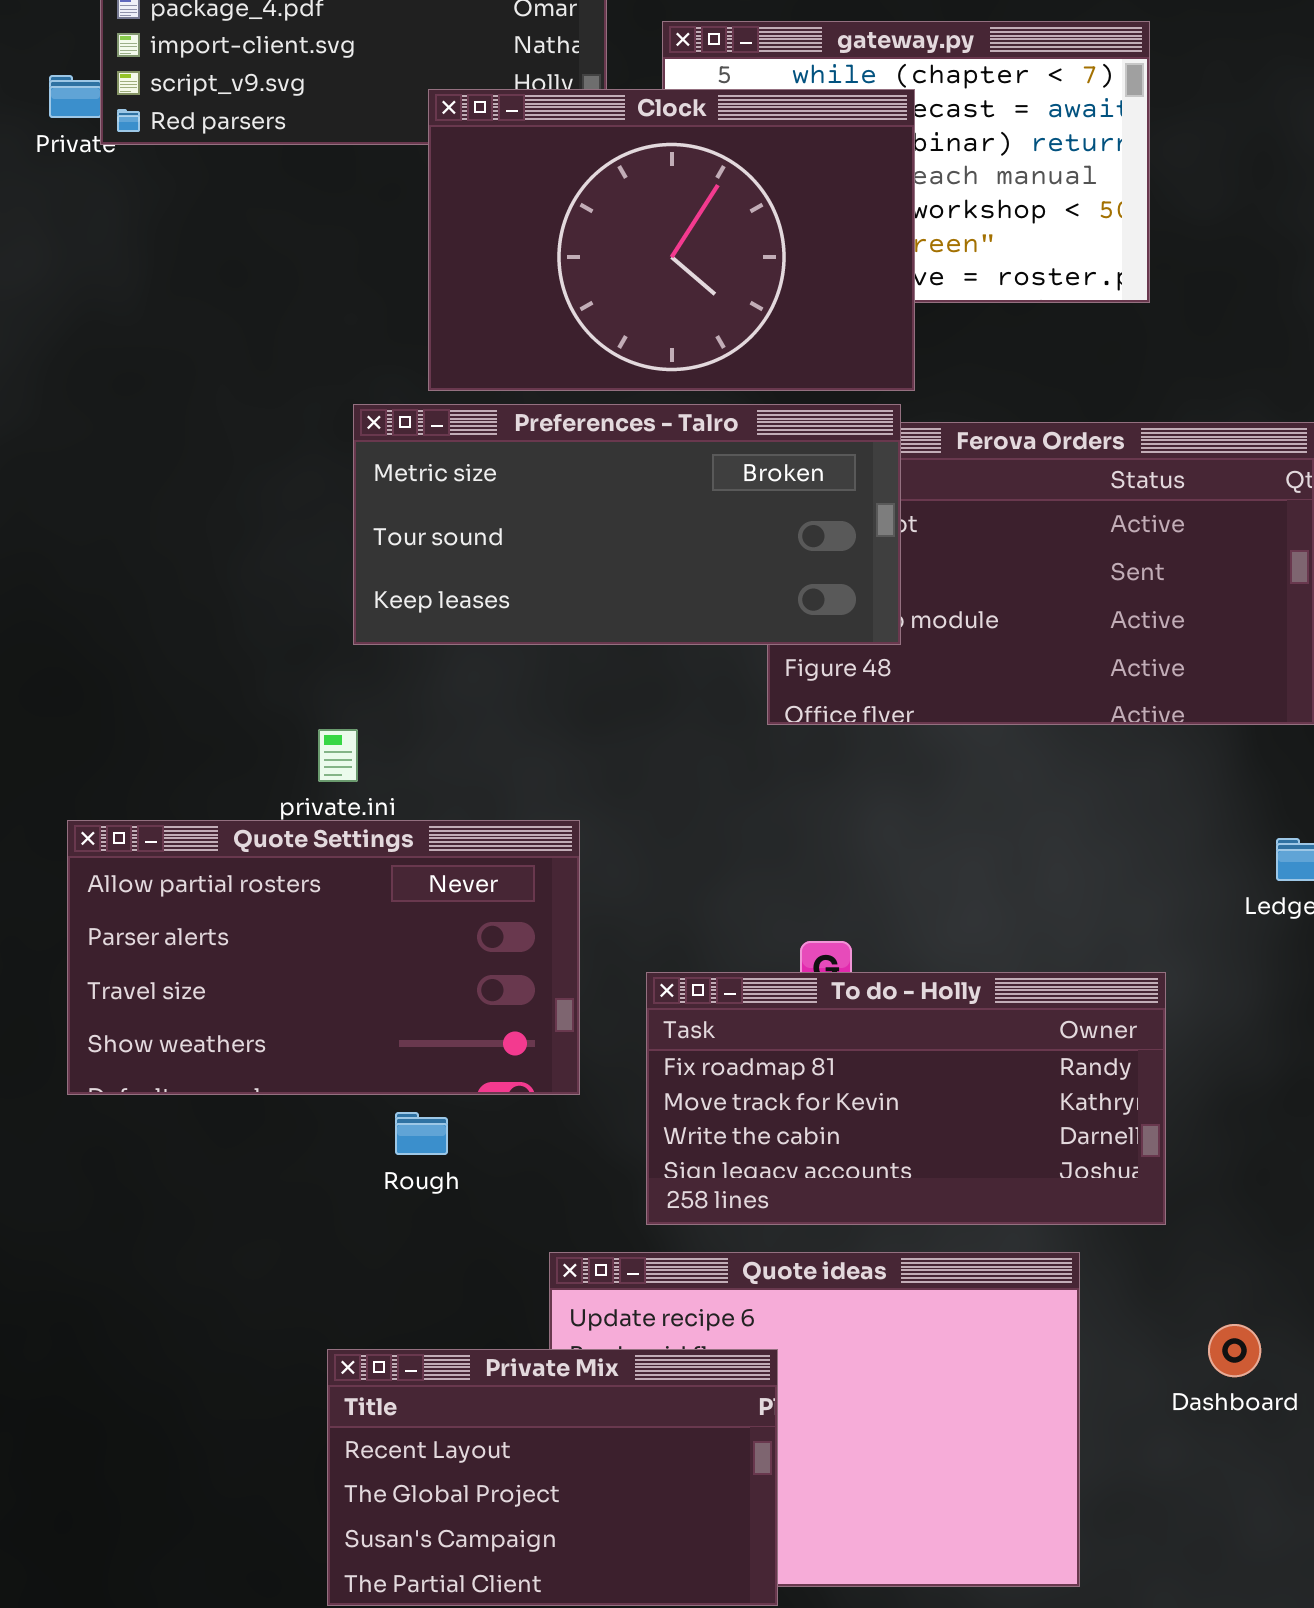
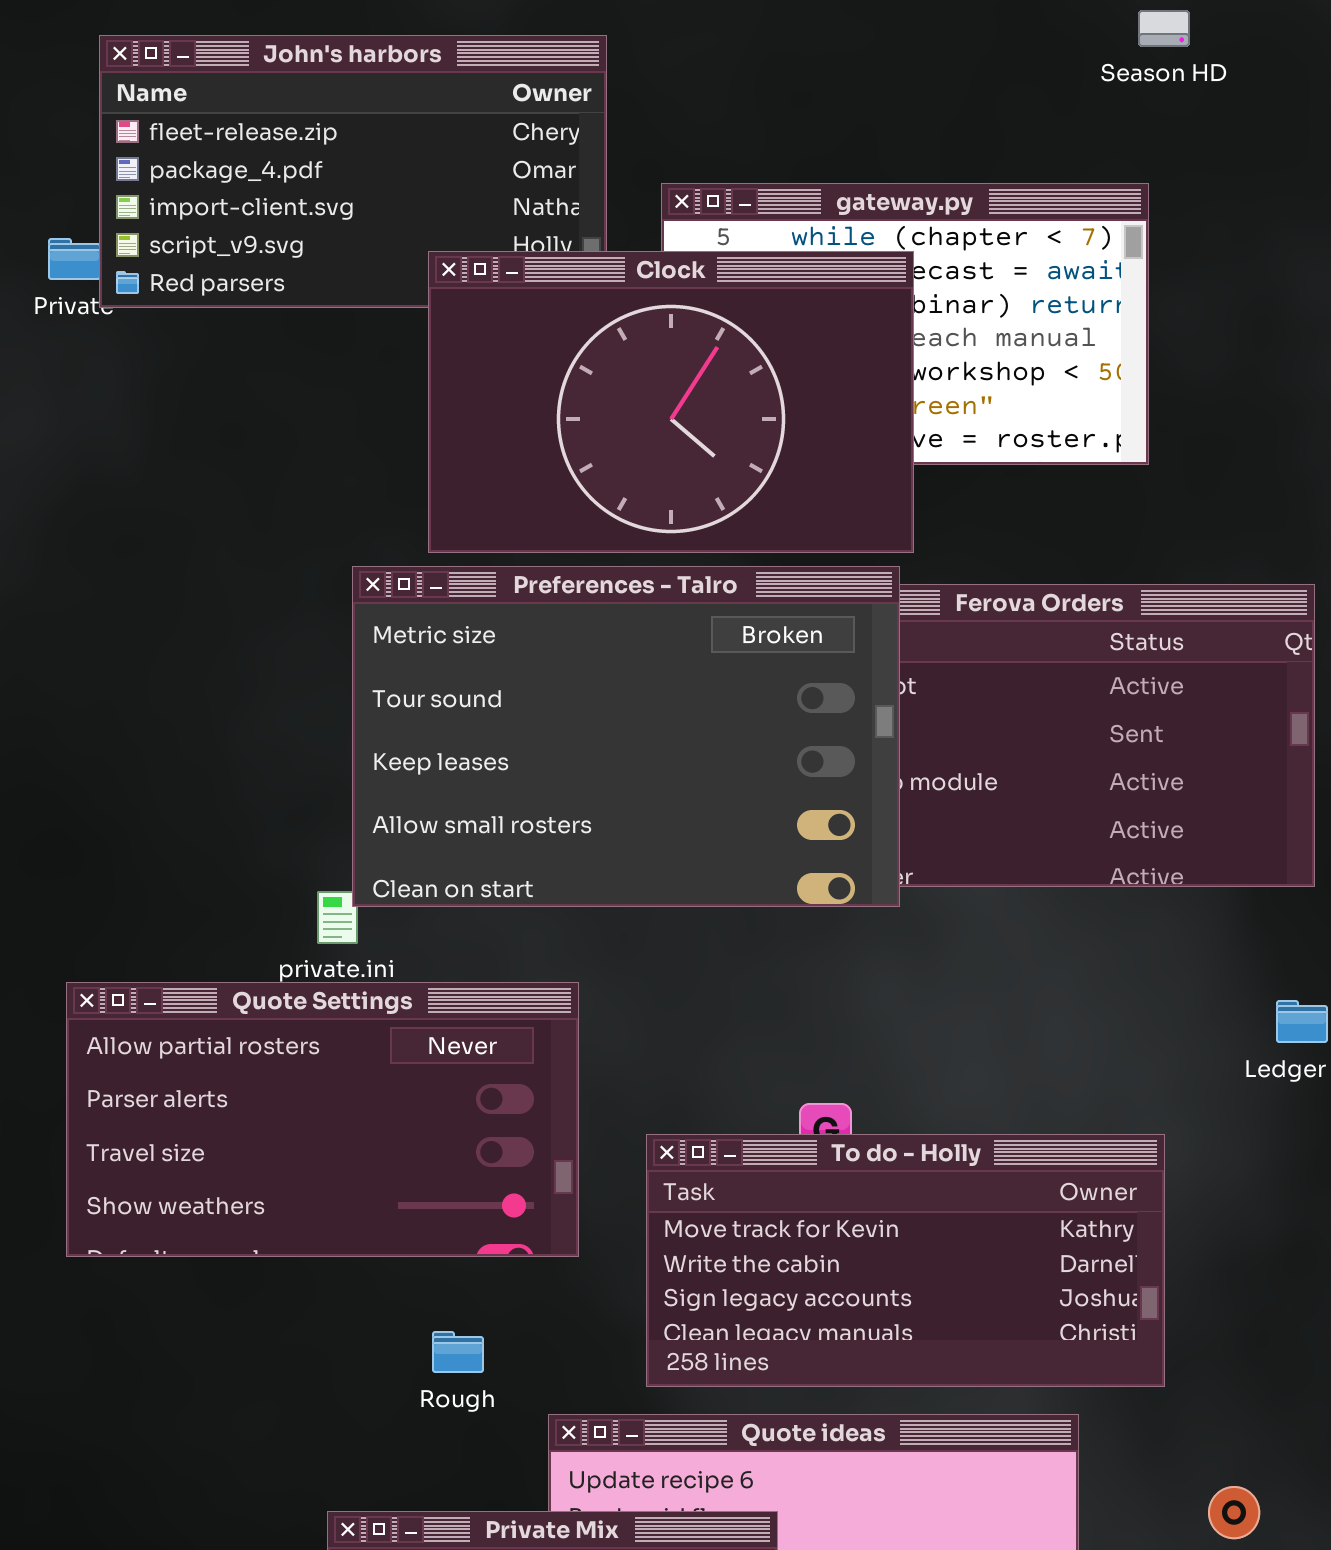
Preferences - Talro: [353,404,901,645] -> [352,566,900,907], resized
To do - Holly: [646,972,1166,1225] -> [646,1134,1165,1387], scrolled down 1 row
Rough: [395,1112,448,1155] -> [432,1331,484,1373], moved

